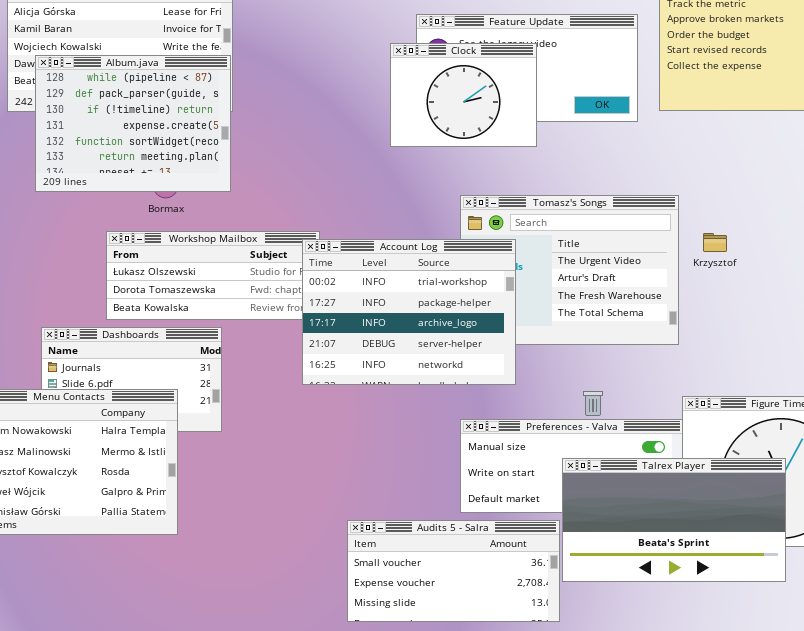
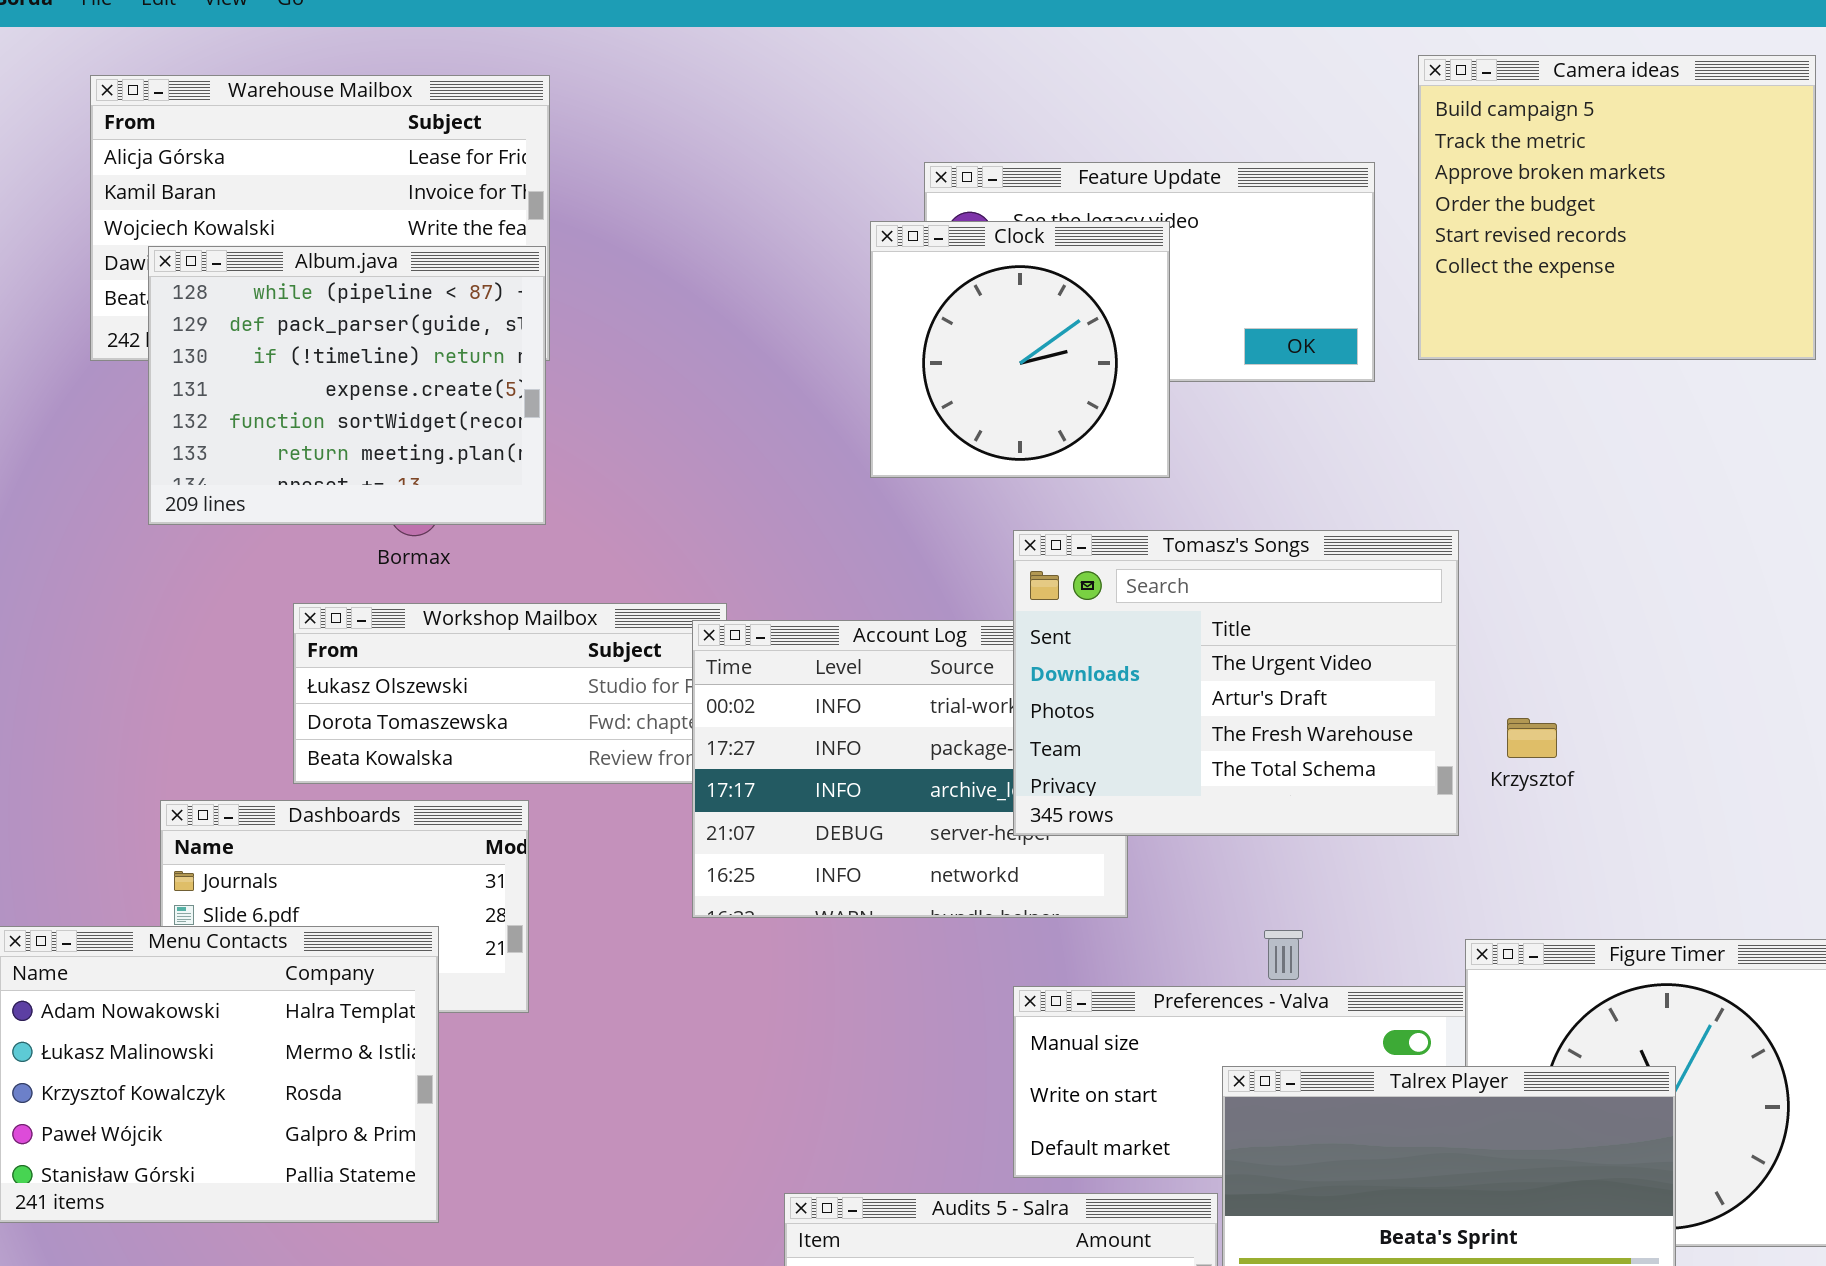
Clock: [390,43,537,147] -> [870,221,1170,478], resized
Tomasz's Songs: [460,195,679,345] -> [1013,530,1459,836], raised
Krzysztof: [703,233,727,252] -> [1507,718,1557,758], moved

